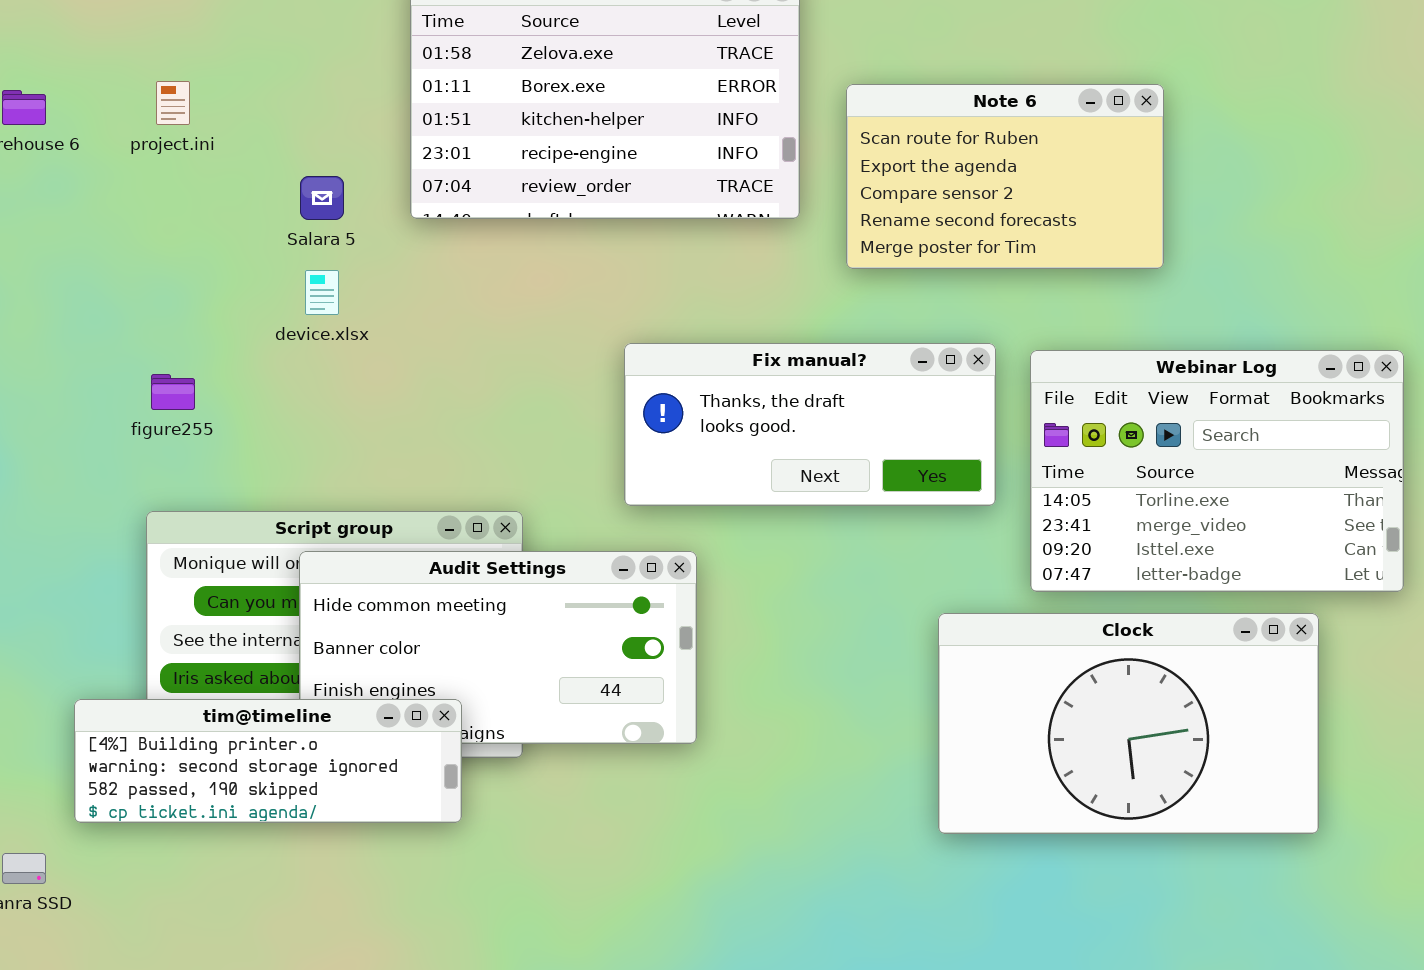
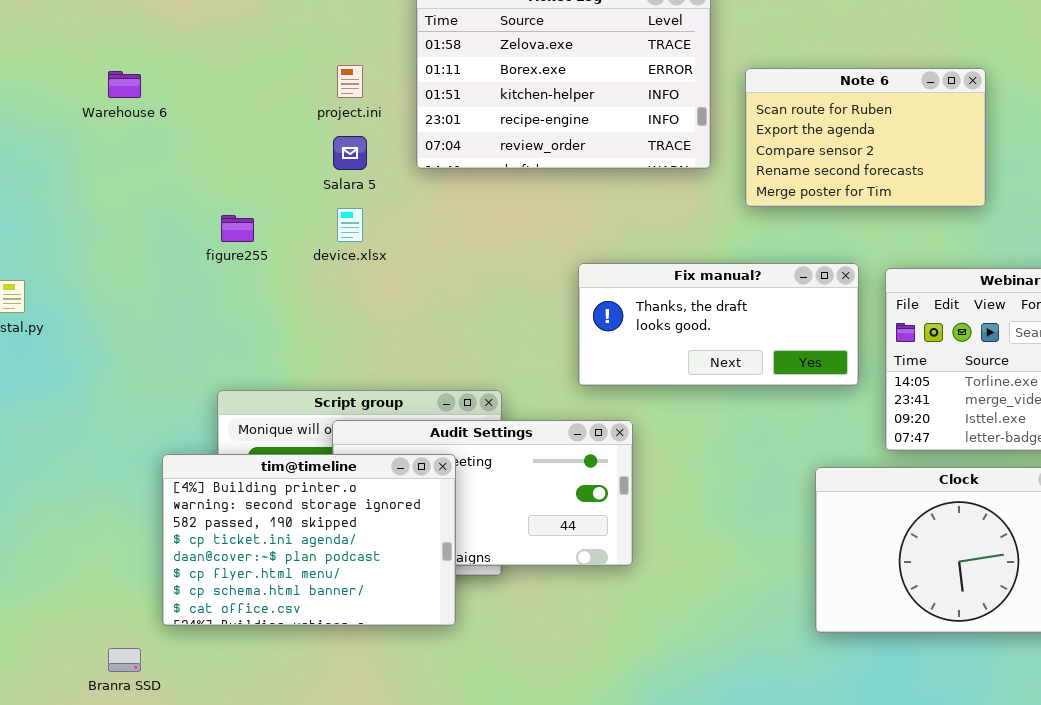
project.ini: [156,81,190,125] -> [337,65,363,98], moved
figure255: [151,374,195,410] -> [221,215,254,242], moved
tim@timeline: [74,699,462,823] -> [162,454,456,626], resized

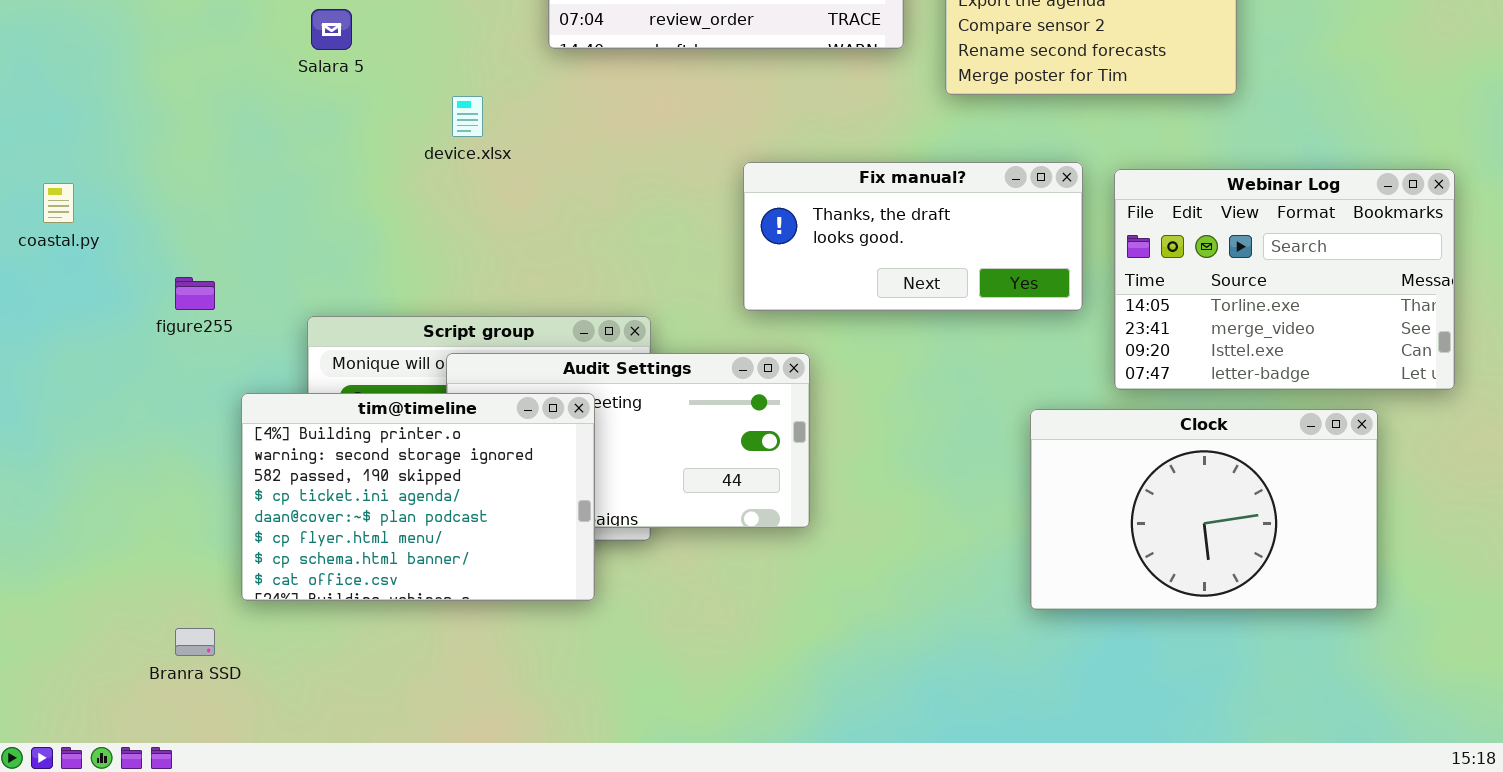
Salara 5: [333,136,367,170] -> [311,9,352,50], moved
figure255: [221,215,254,242] -> [175,277,215,310], moved

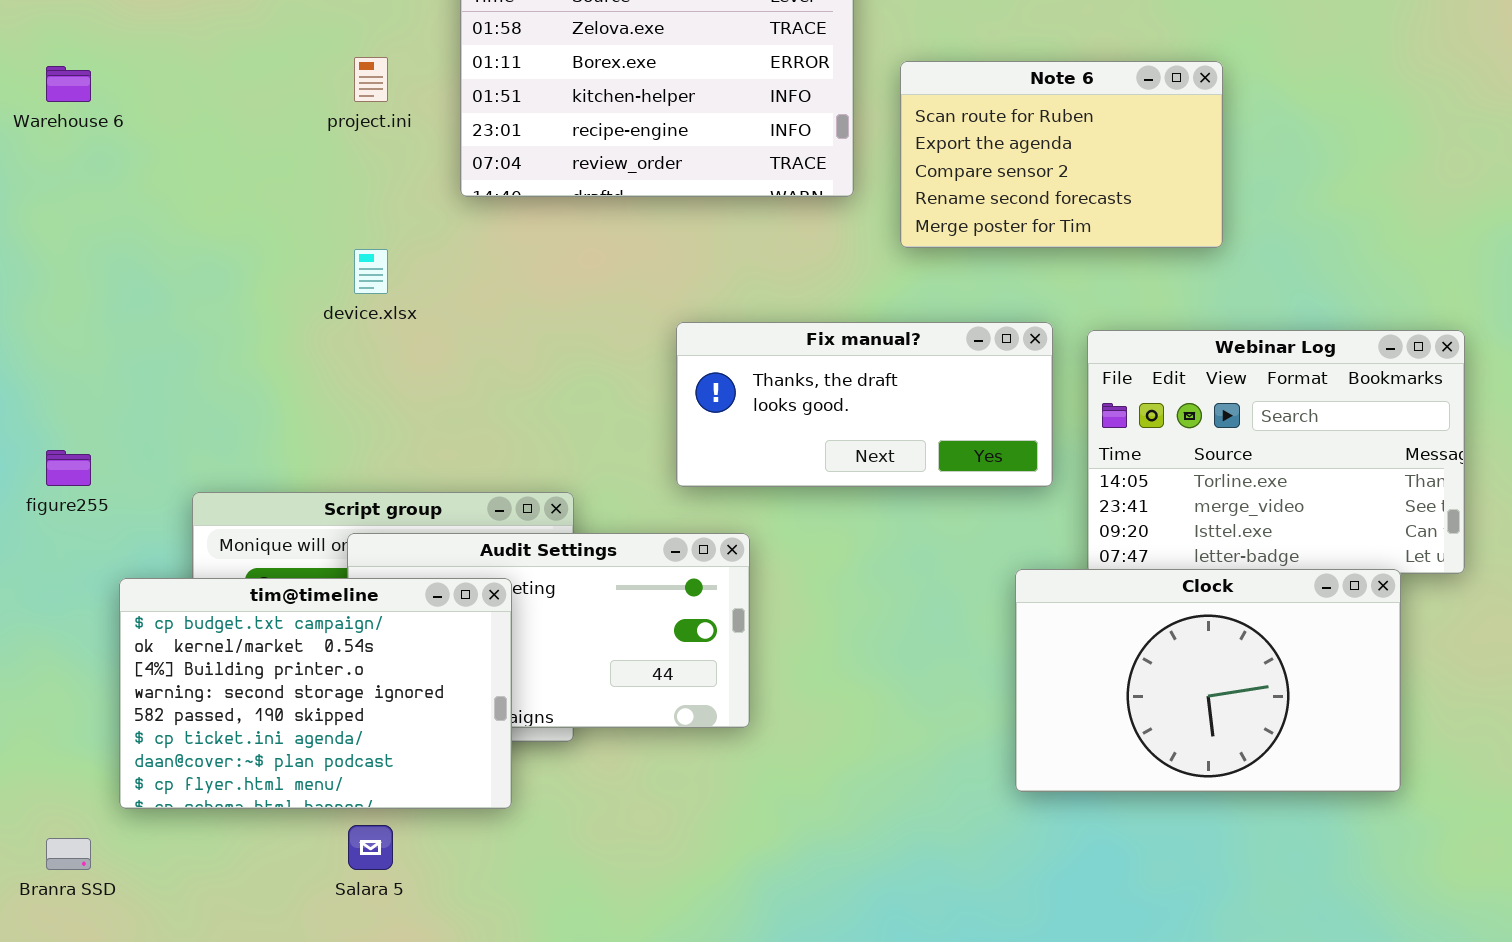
Salara 5: [311,9,352,50] -> [348,825,393,870], moved
tim@timeline: [241,393,595,601] -> [119,578,512,809], scrolled up 2 rows
Clock: [1030,409,1378,610] -> [1015,569,1401,792], moved

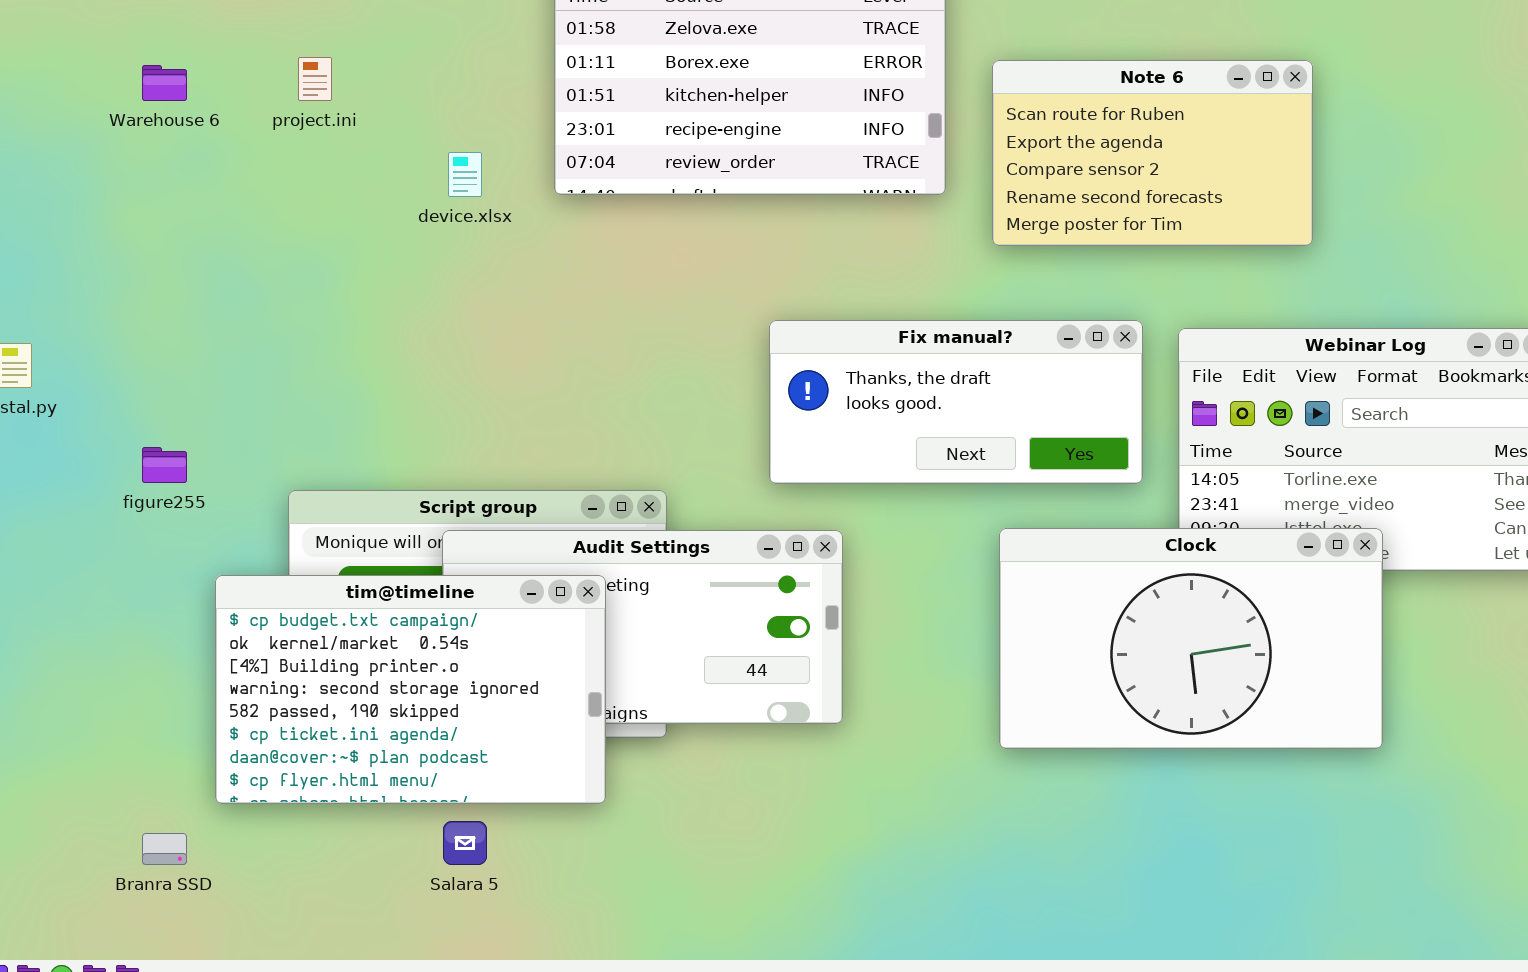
project.ini: [354,57,388,102] -> [298,57,332,101], moved
device.xlsx: [354,249,388,294] -> [448,152,482,197], moved
Clock: [1015,569,1401,792] -> [999,528,1383,749], moved

